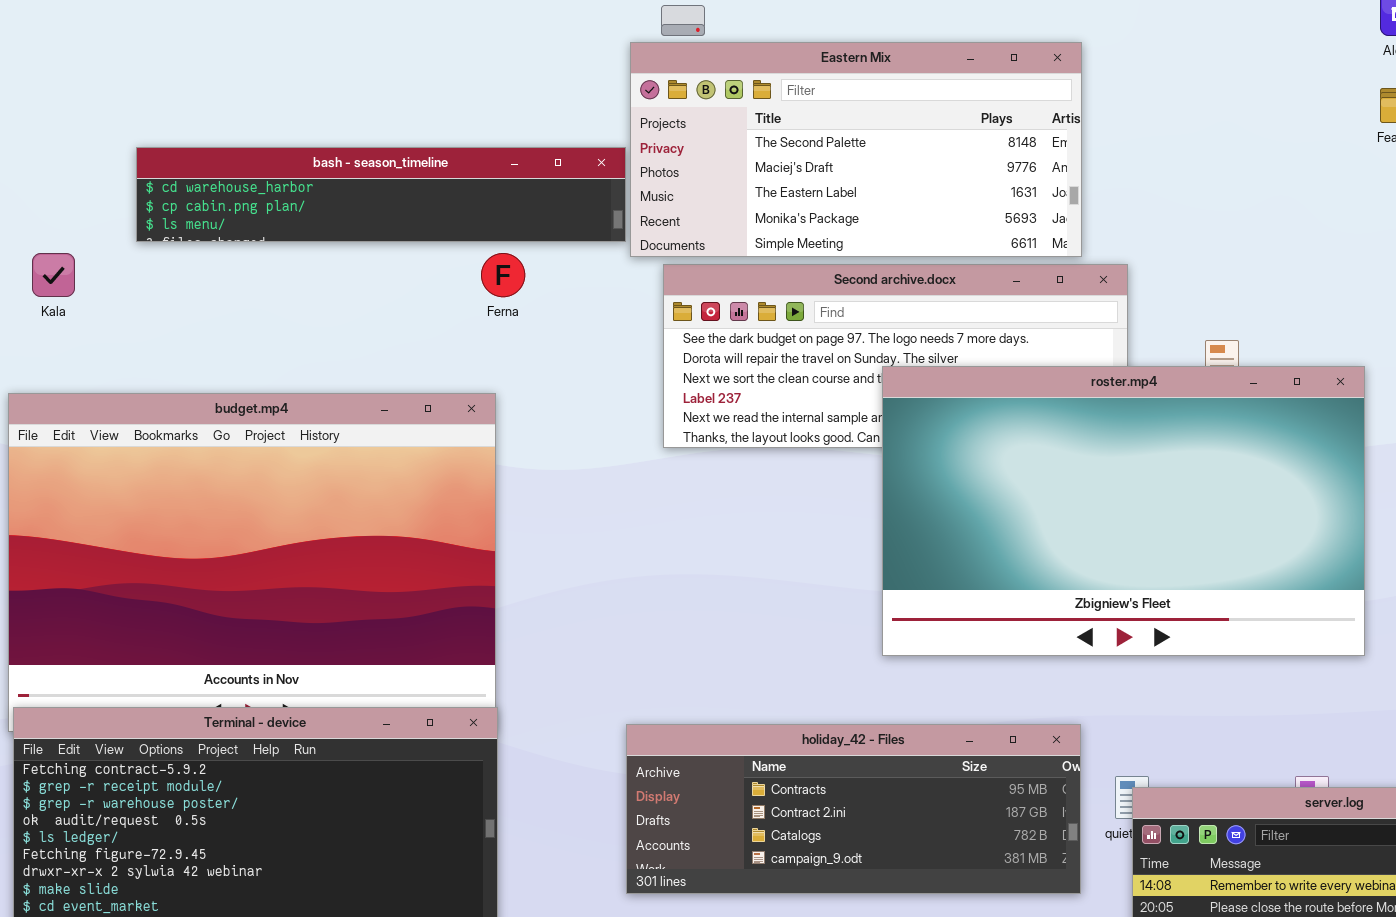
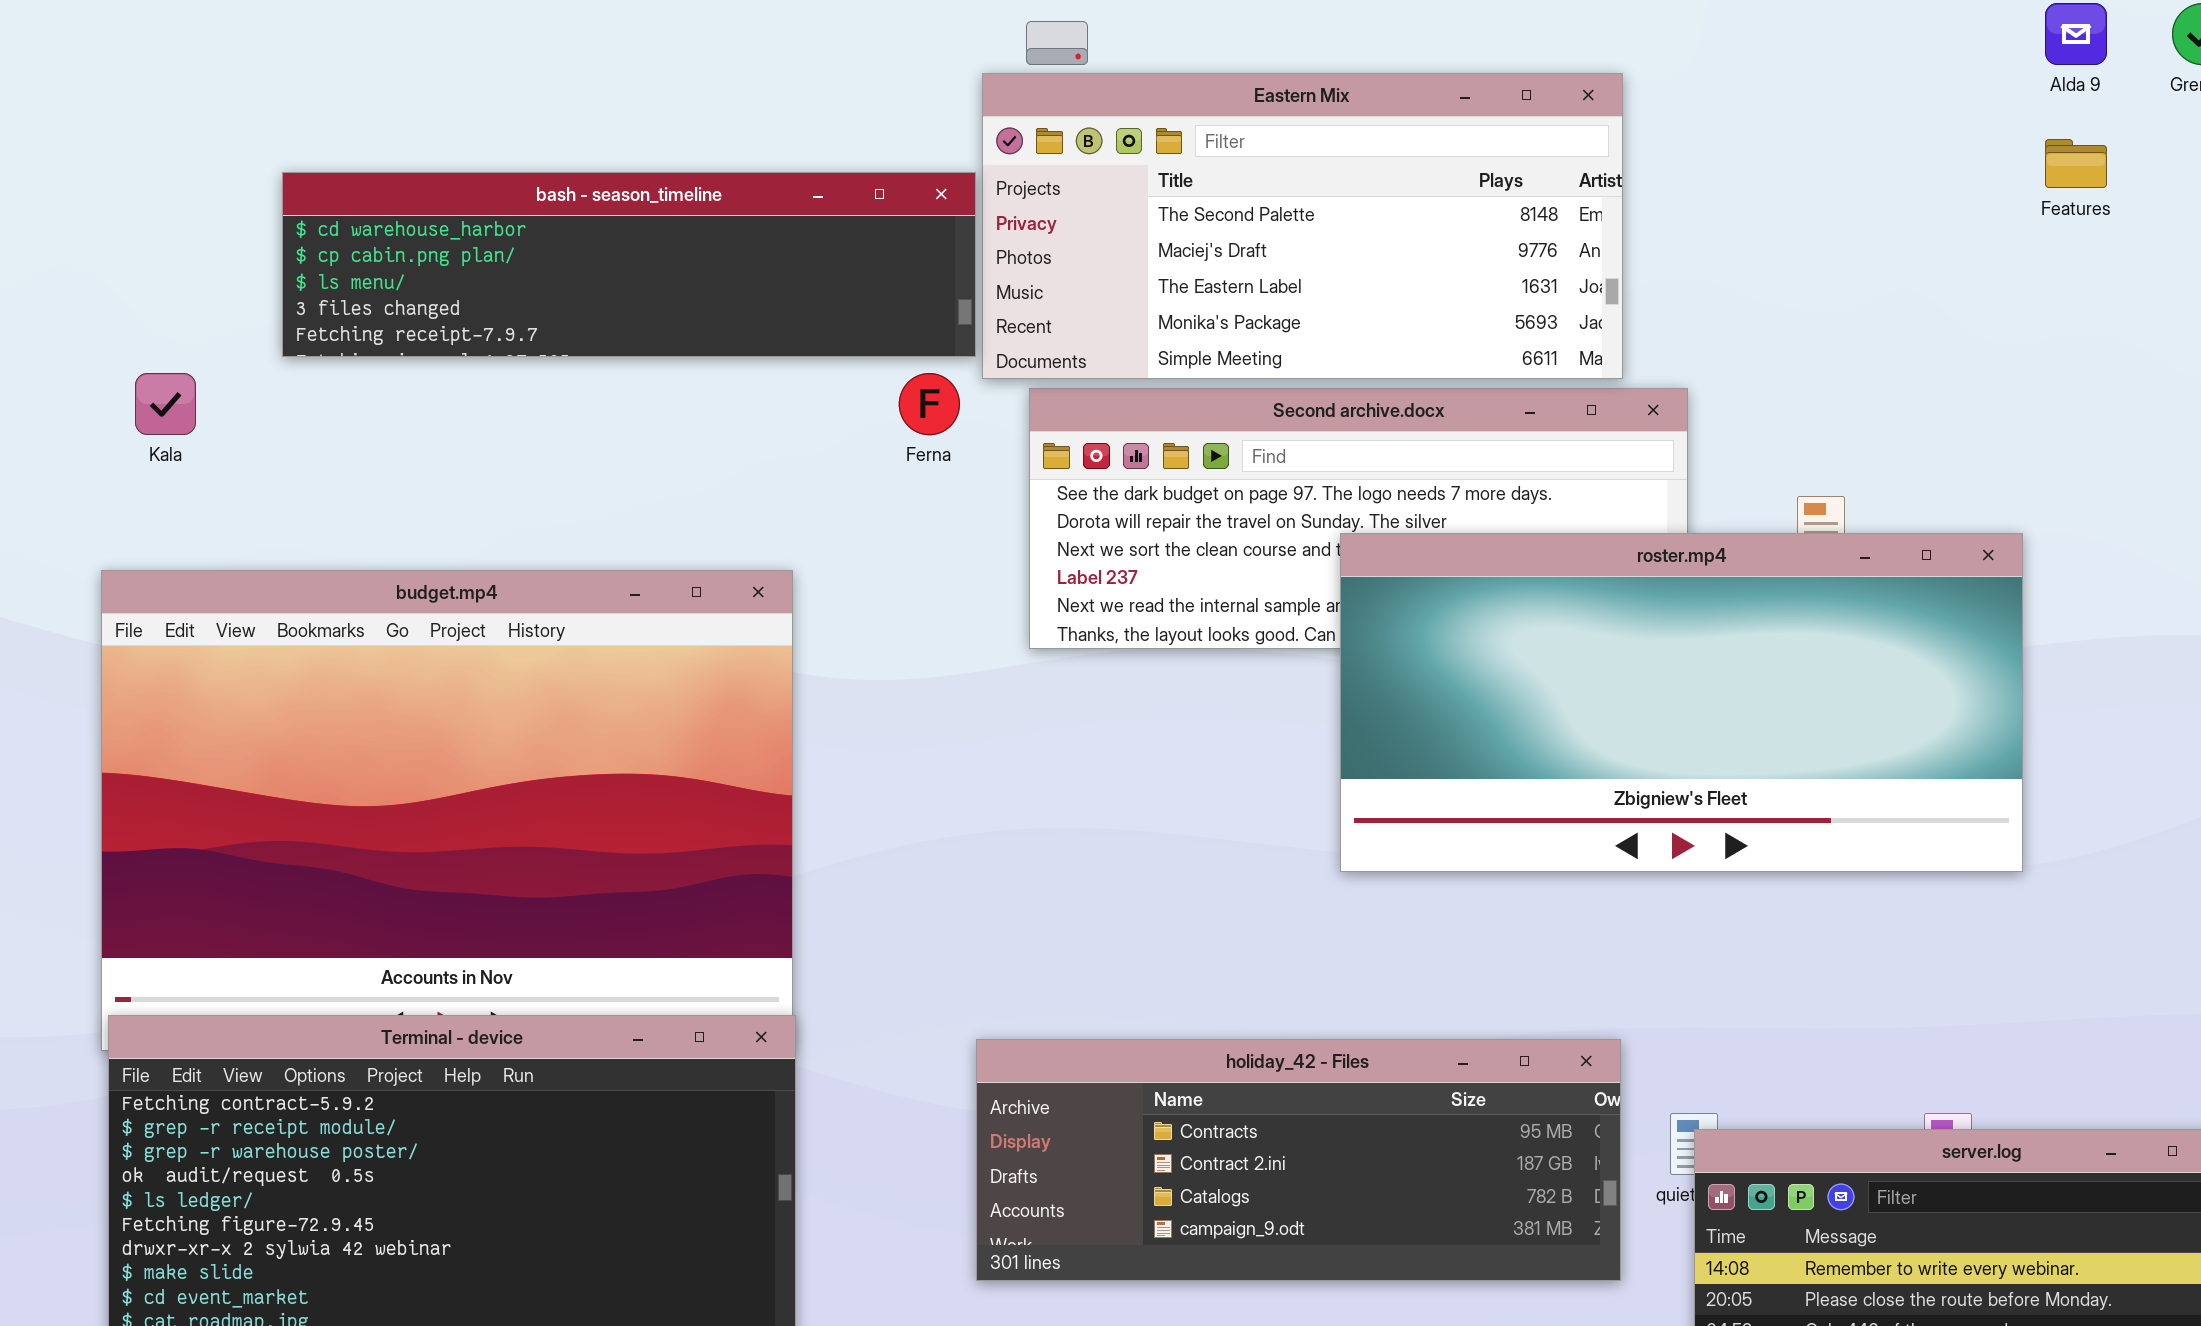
bash - season_timeline: [136,147,626,242] -> [282,172,976,357], resized
Ferna: [481,253,525,297] -> [899,373,960,435], moved
roster.mp4: [882,366,1365,656] -> [1340,533,2023,872], resized

